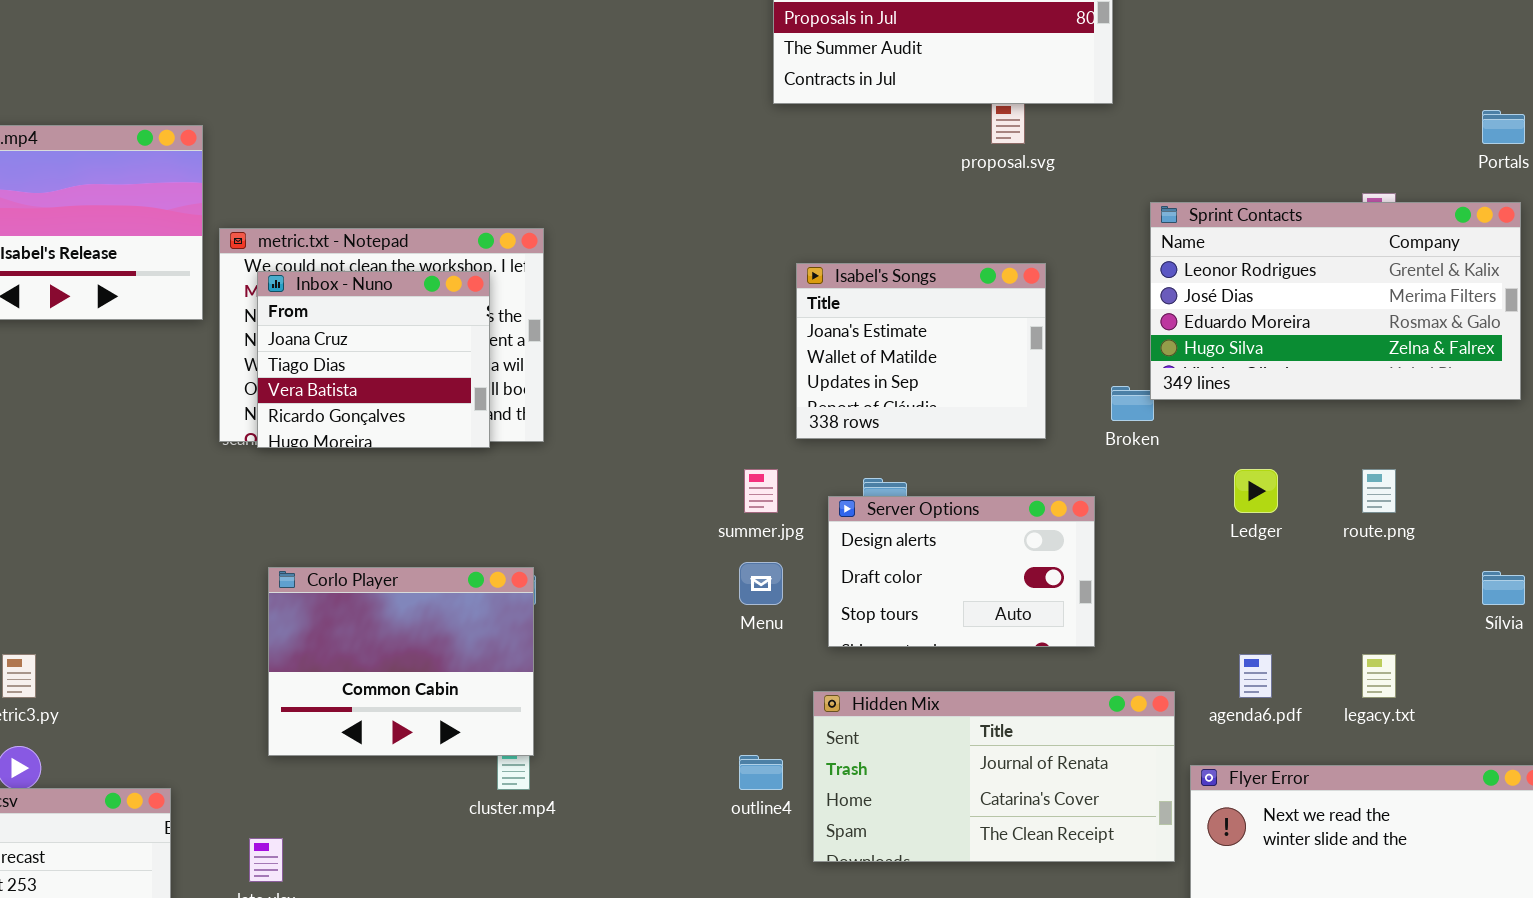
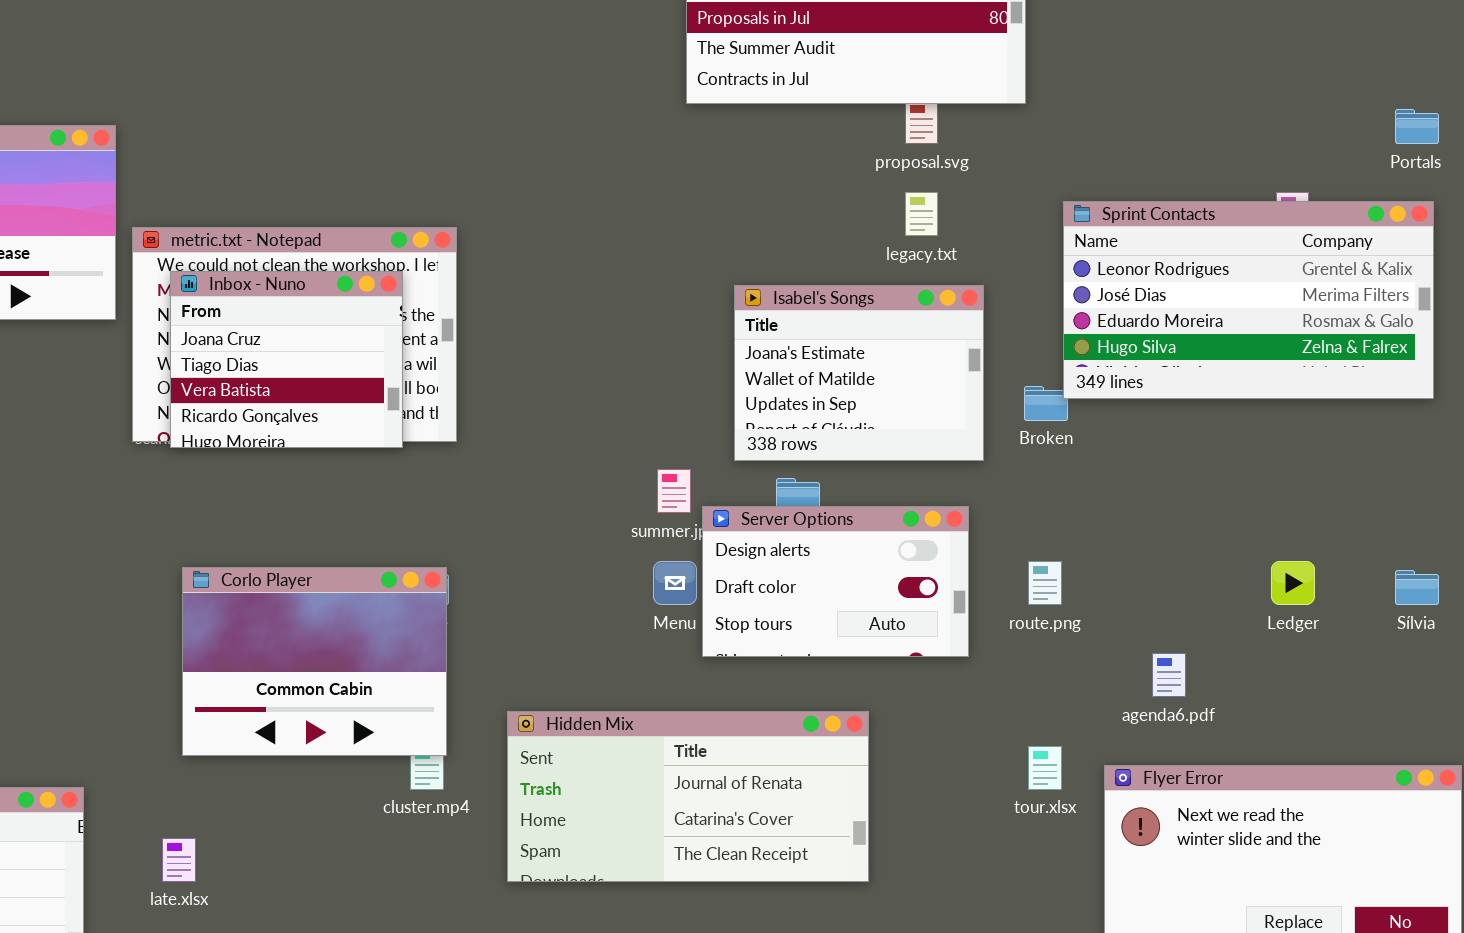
Isabel's Songs: [796,263,1046,439] -> [734,285,984,461], moved
Ledger: [1234,469,1278,513] -> [1271,561,1315,605], moved
route.png: [1362,469,1396,513] -> [1028,561,1062,605], moved
Server Options: [828,496,1095,647] -> [702,506,969,657], moved
legacy.txt: [1362,654,1396,698] -> [905,192,938,236], moved
Hidden Mix: [813,691,1175,862] -> [507,711,869,882], moved

